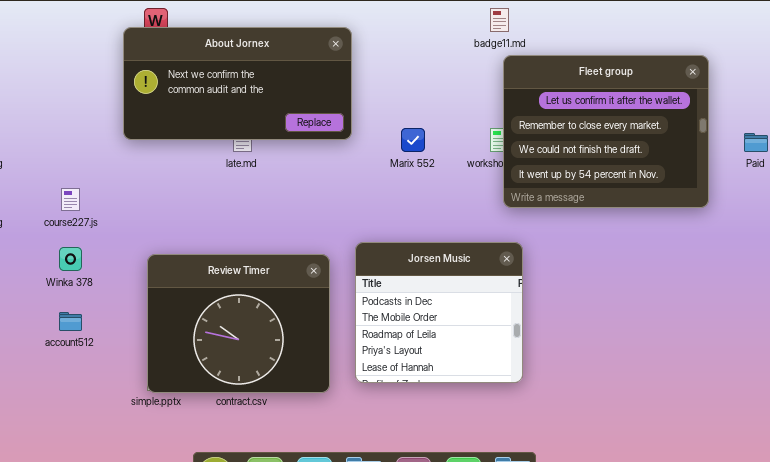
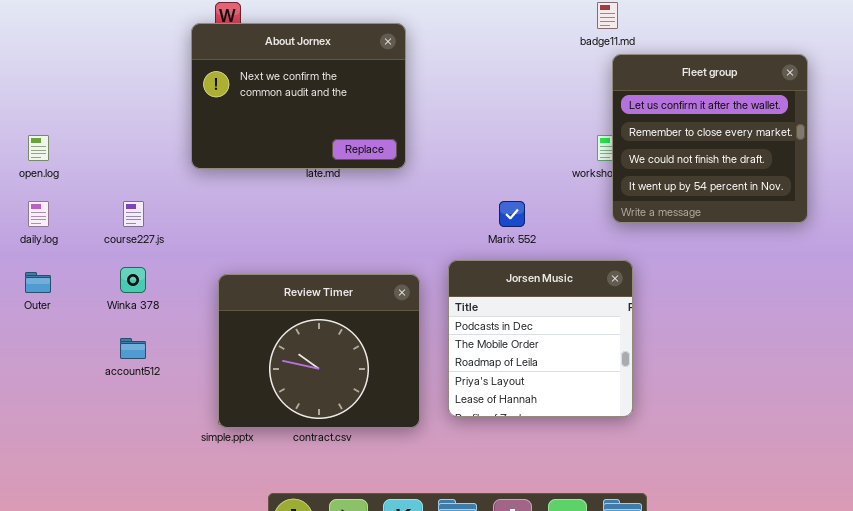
About Jornex: [123,27,352,140] -> [191,23,406,169], resized
Fleet group: [503,55,709,208] -> [612,54,808,223], resized
Marix 552: [401,128,425,152] -> [499,201,525,227], moved

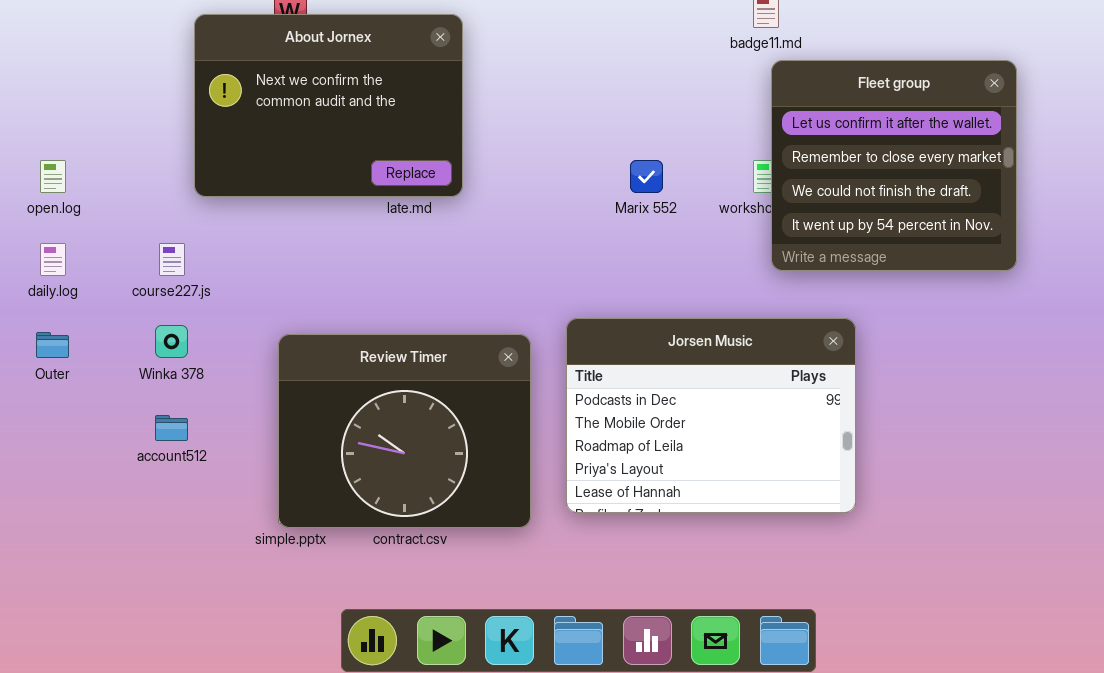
About Jornex: [191,23,406,169] -> [194,14,463,197], moved
Marix 552: [499,201,525,227] -> [630,160,663,193], moved
Jorsen Music: [448,260,633,417] -> [566,318,856,513], resized

